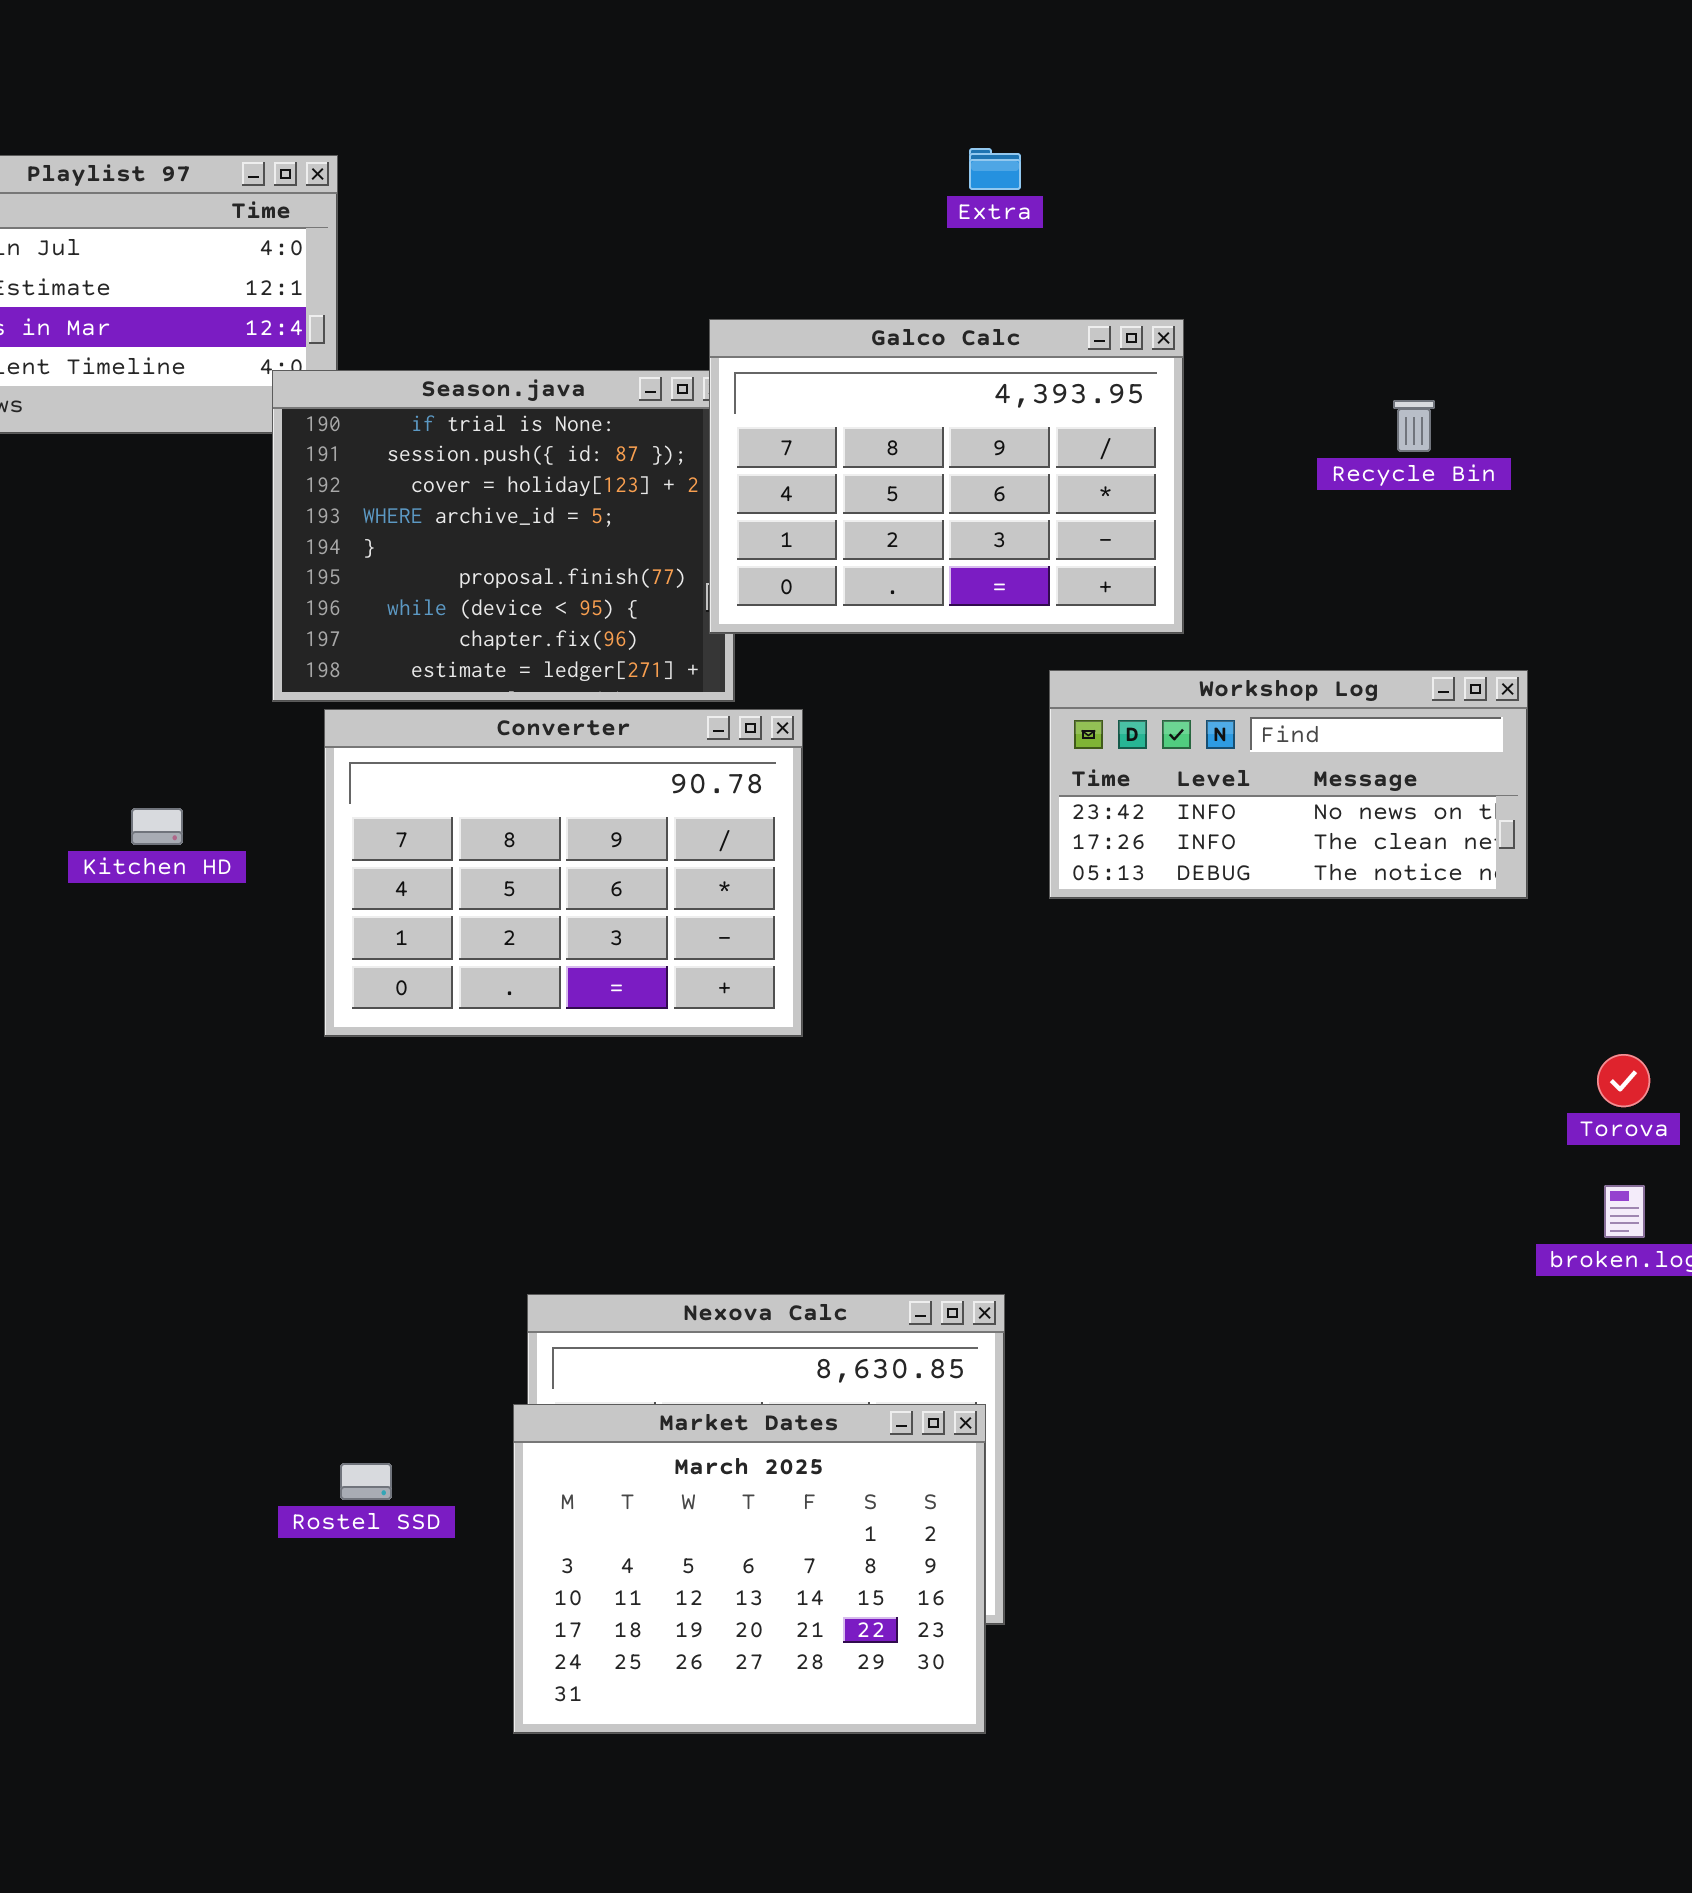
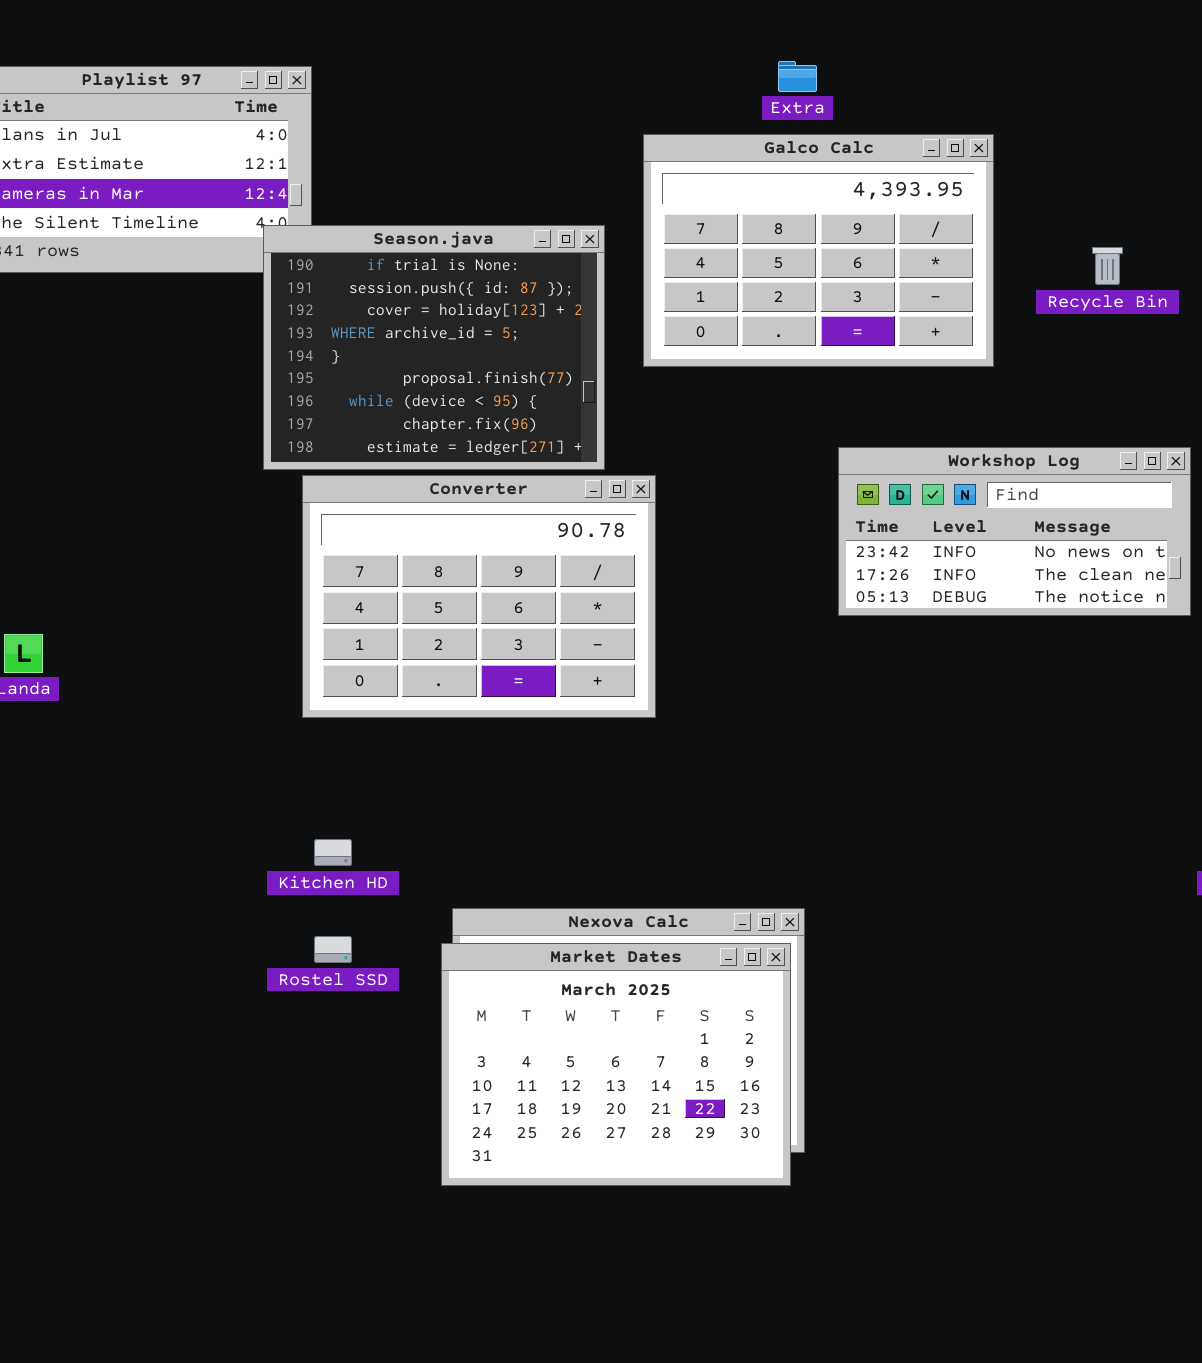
Galco Calc: [709,319,1184,634] -> [643,134,994,367], moved
Kitchen HD: [131,808,183,845] -> [314,839,352,866], moved
Market Dates: [513,1404,986,1734] -> [441,943,791,1186], moved
Rostel SSD: [340,1463,392,1500] -> [314,936,352,963], moved

